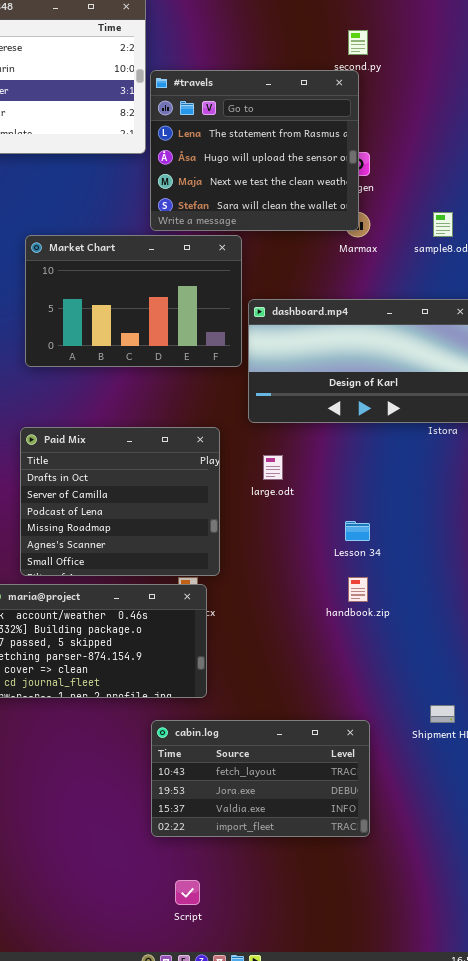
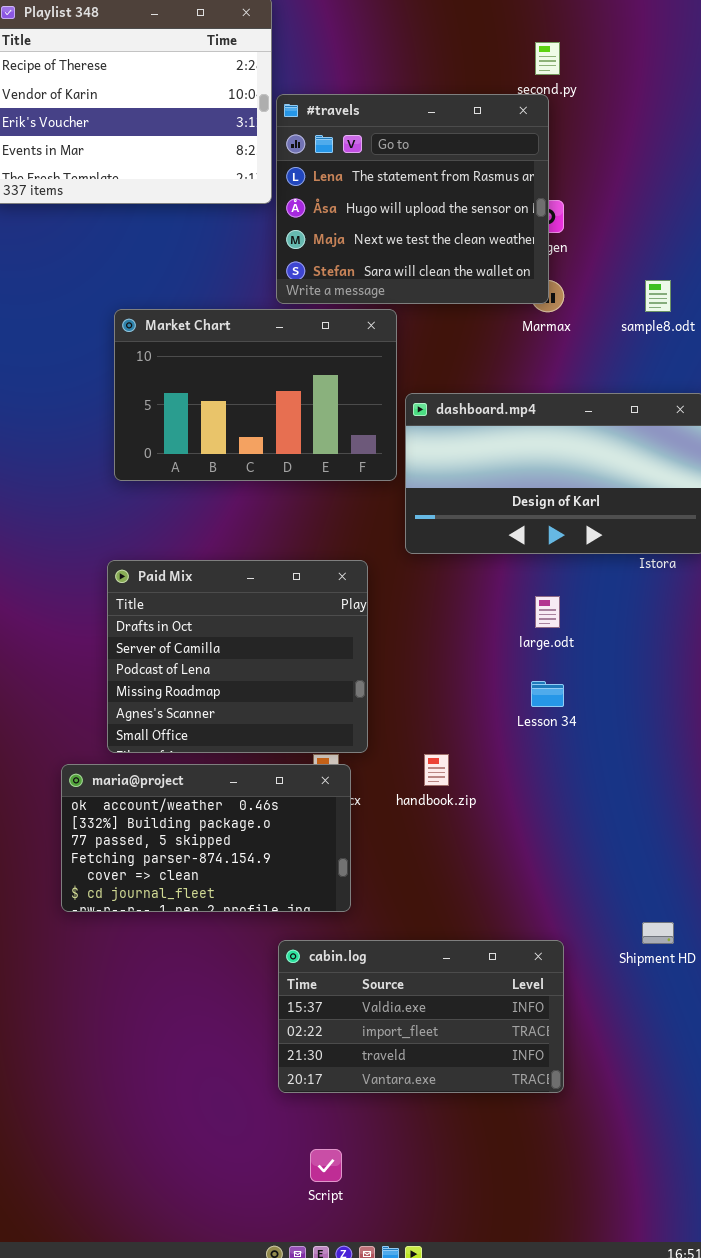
large.odt: [263,455,283,480] -> [535,596,560,628], moved
handbook.zip: [348,577,368,602] -> [424,754,449,786], moved
cabin.log: [151,720,370,837] -> [278,940,564,1093], scrolled down 2 rows

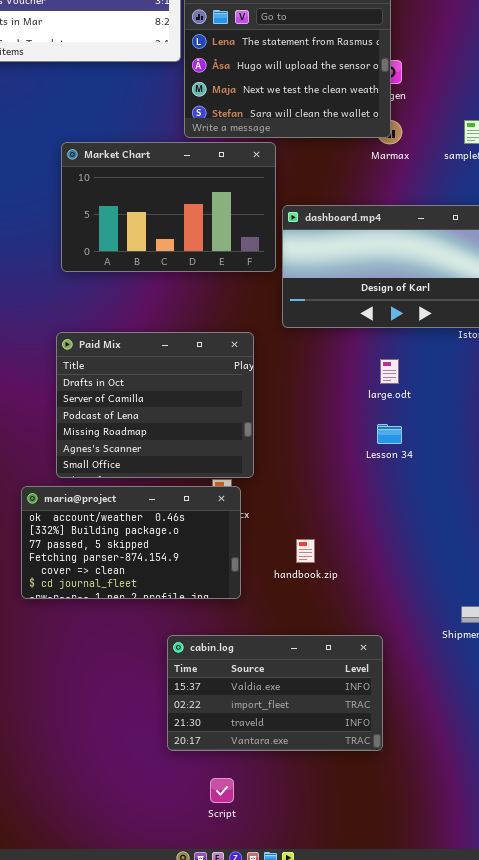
handbook.zip: [424,754,449,786] -> [296,539,315,563], moved
cabin.log: [278,940,564,1093] -> [167,635,383,751], moved

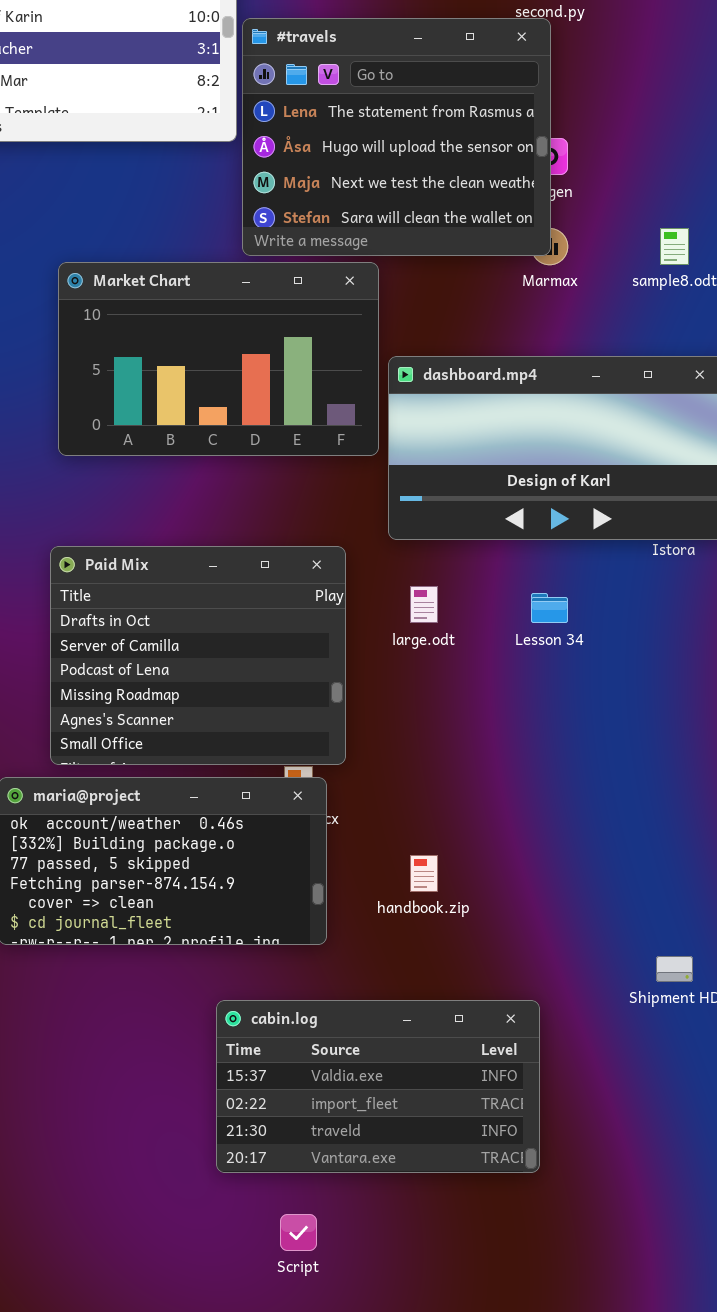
large.odt: [380,359,399,384] -> [410,586,438,623], moved
Lesson 34: [377,424,402,444] -> [531,593,568,623], moved

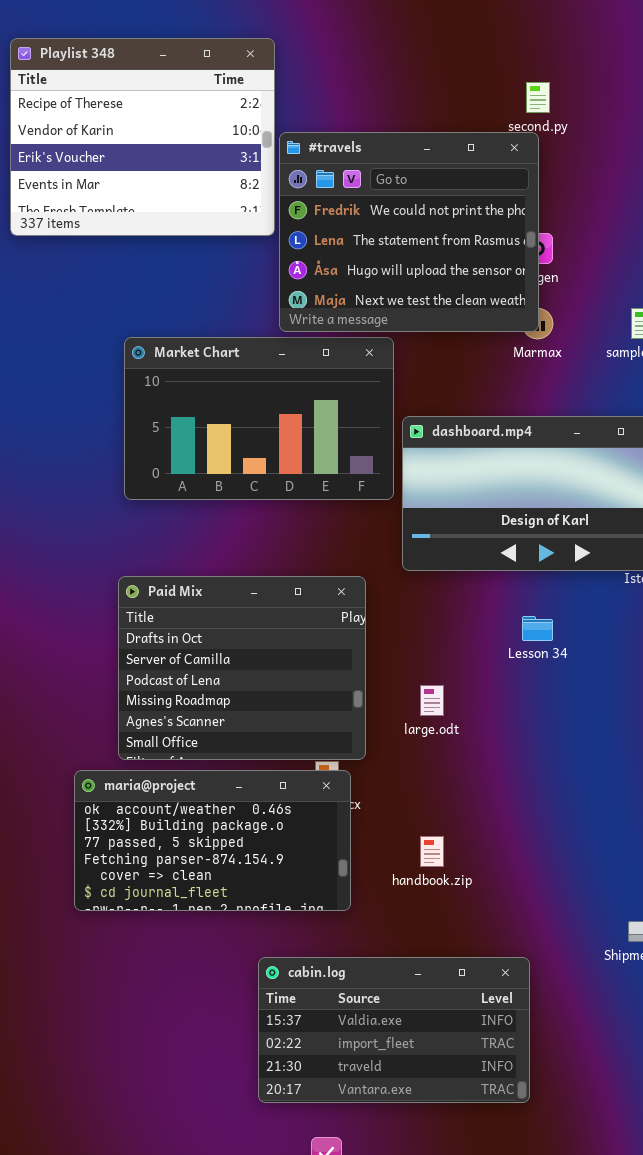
#travels: [242,18,551,256] -> [279,132,539,332], scrolled up 1 row
large.odt: [410,586,438,623] -> [420,685,444,716], moved

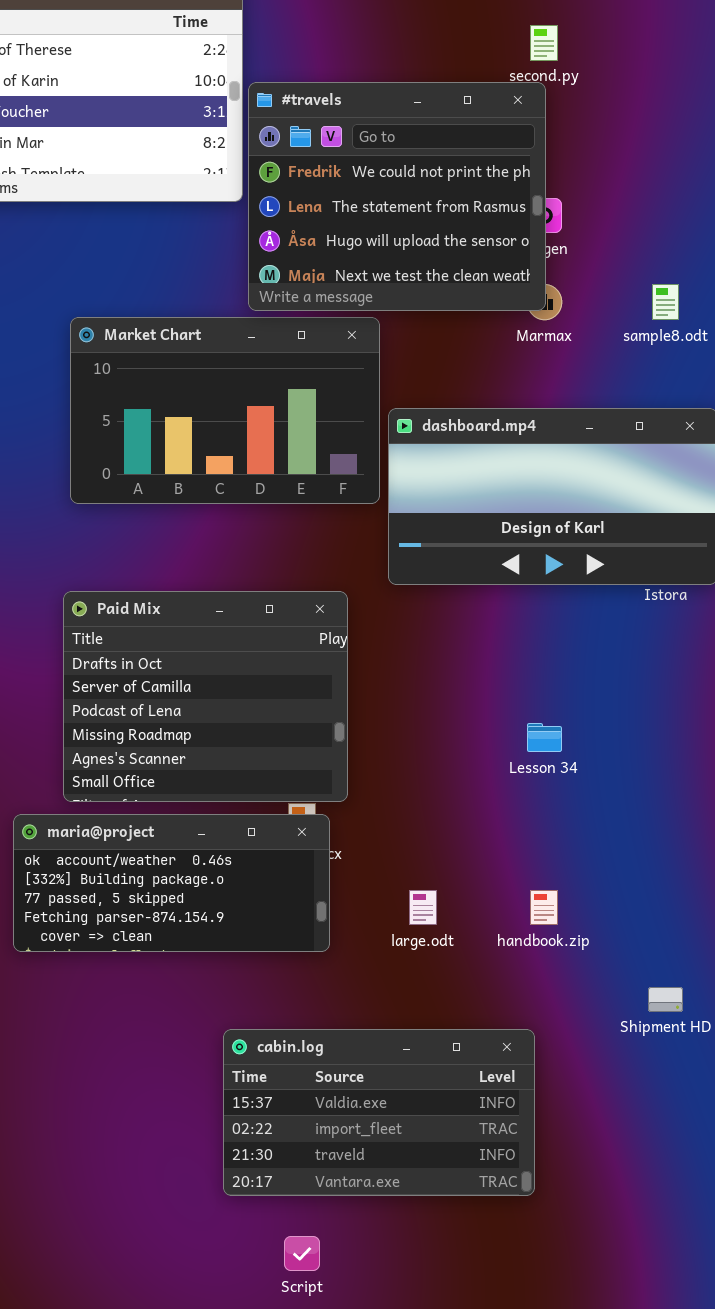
Lesson 34: [522,616,553,641] -> [527,723,562,752], moved
large.odt: [420,685,444,716] -> [409,890,437,925], moved
maria@project: [74,770,351,911] -> [13,814,330,952], resized
handbook.zip: [420,836,444,867] -> [530,890,558,925], moved

